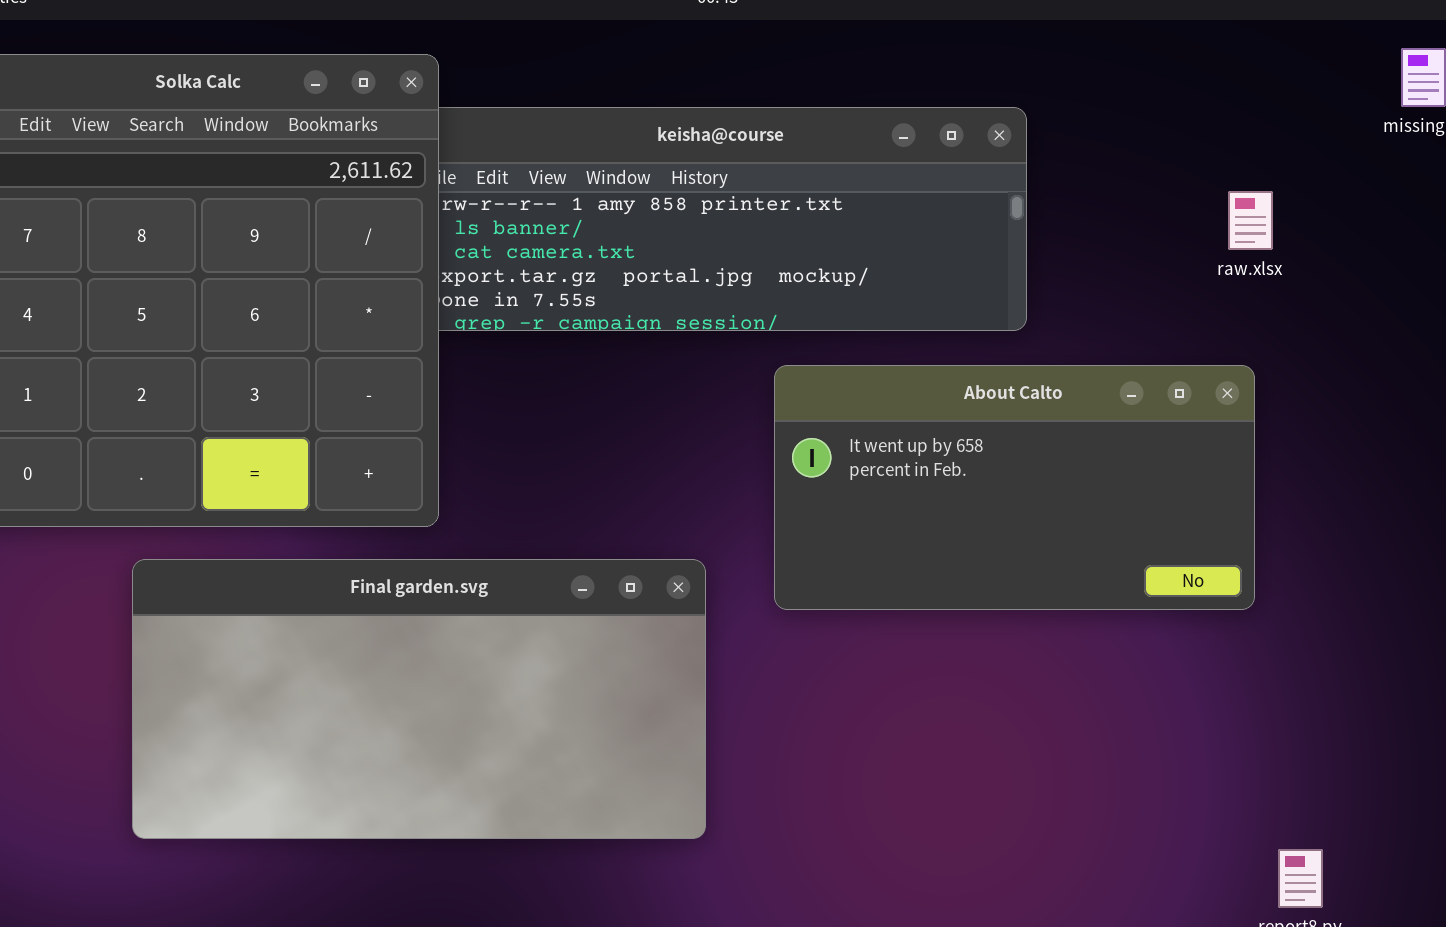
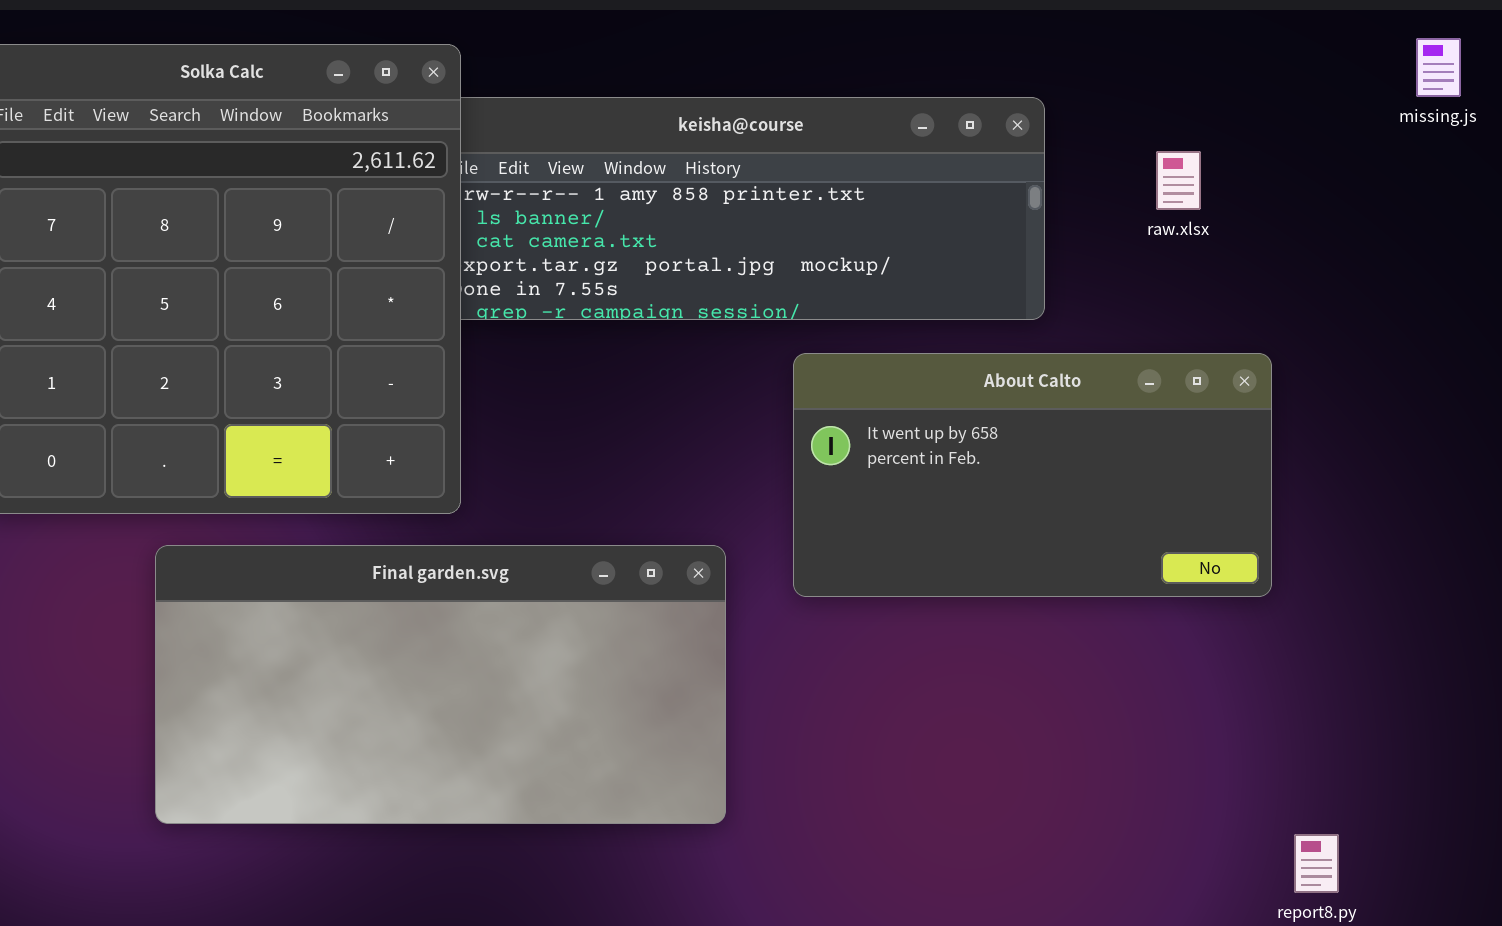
raw.xlsx: [1228,191,1273,250] -> [1156,151,1201,210], moved

